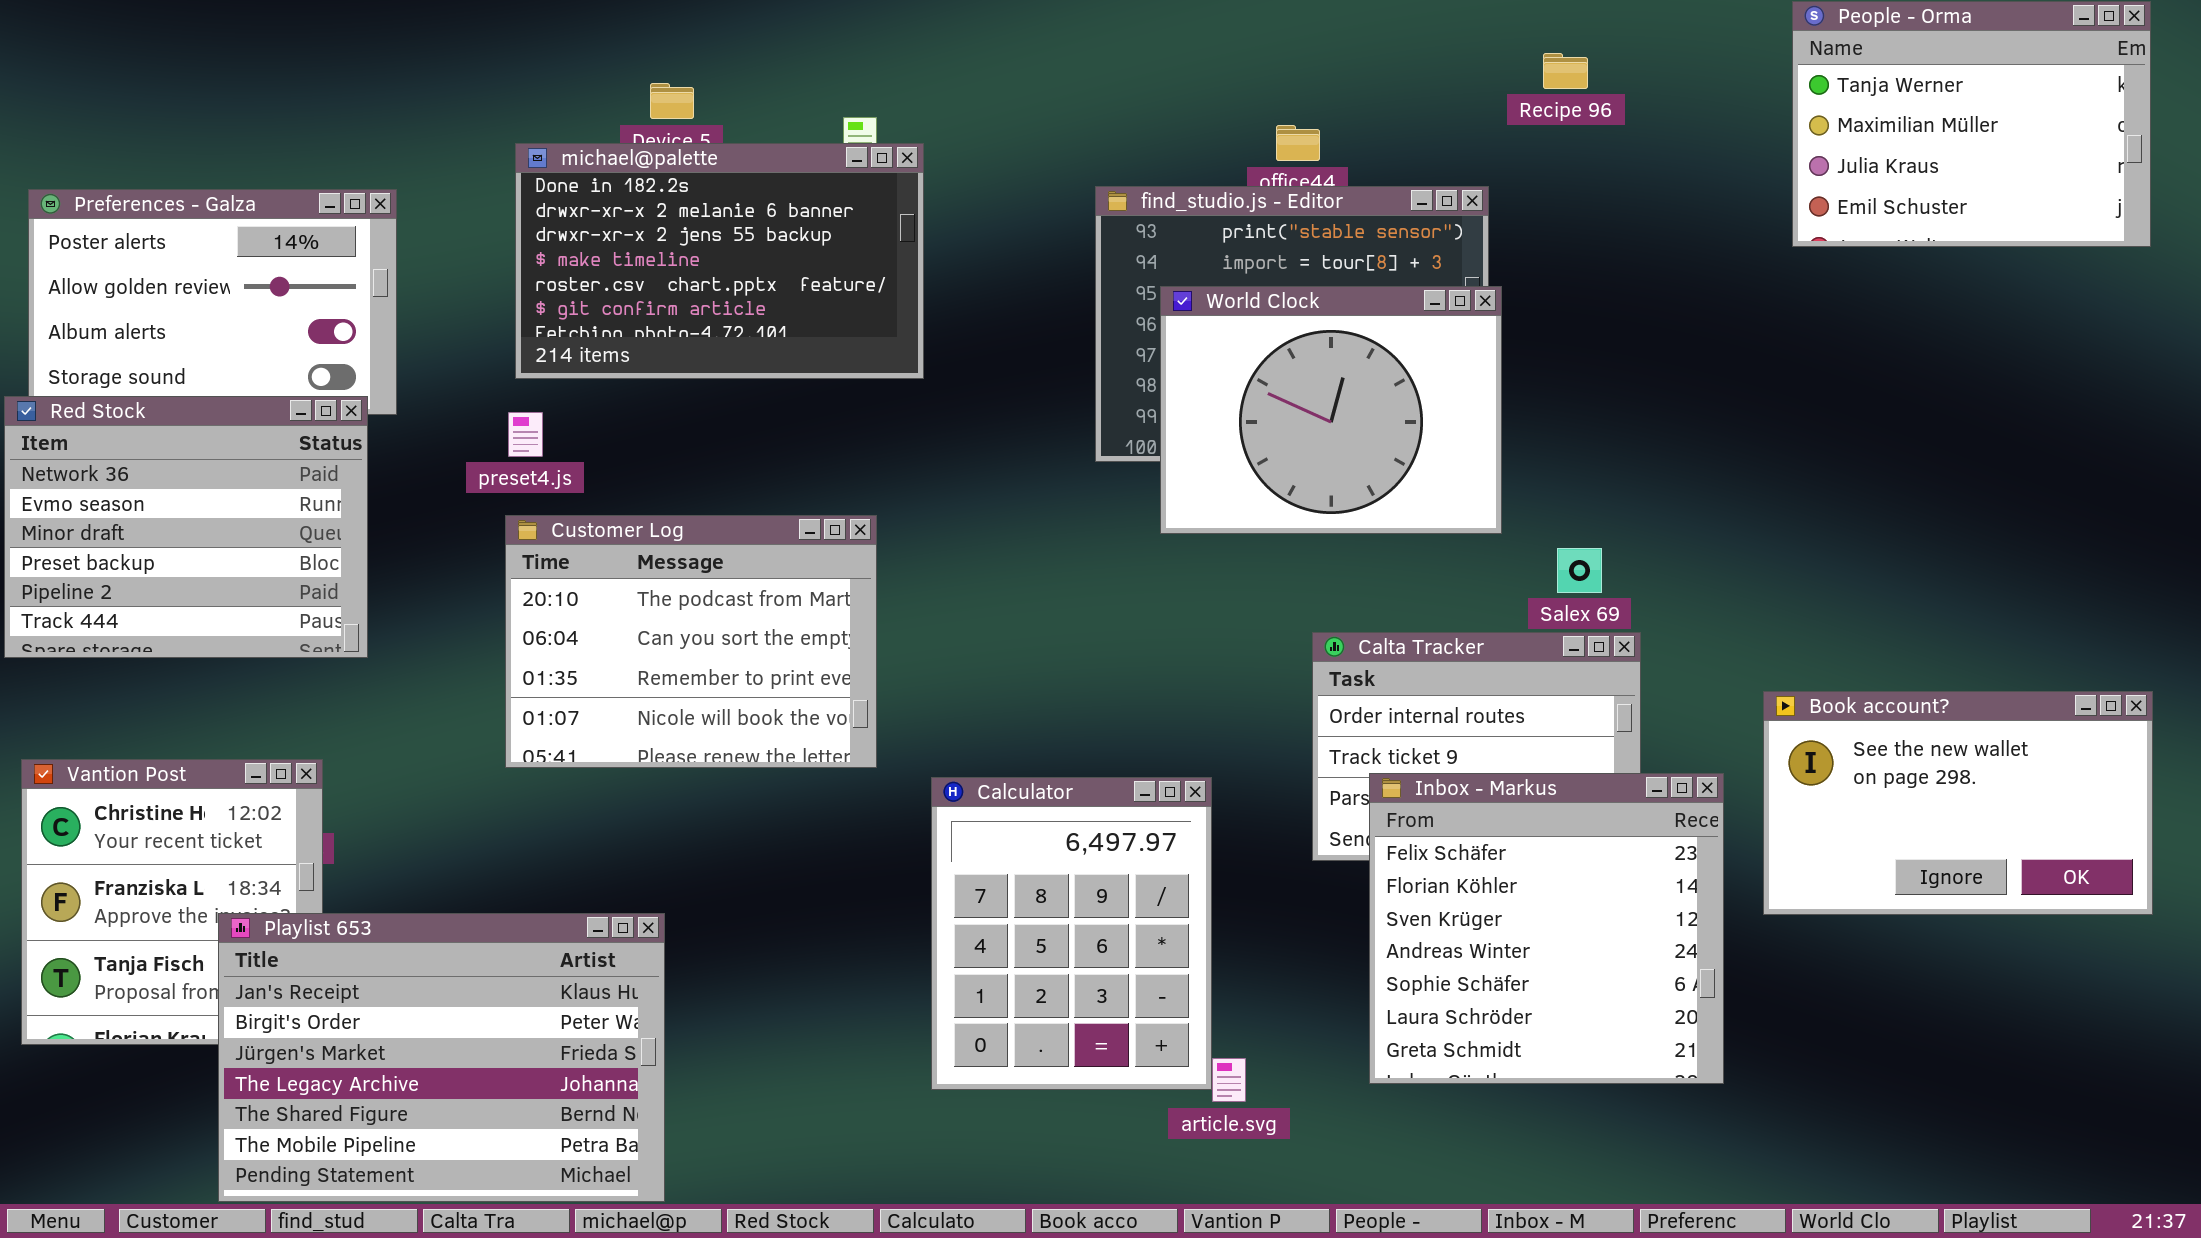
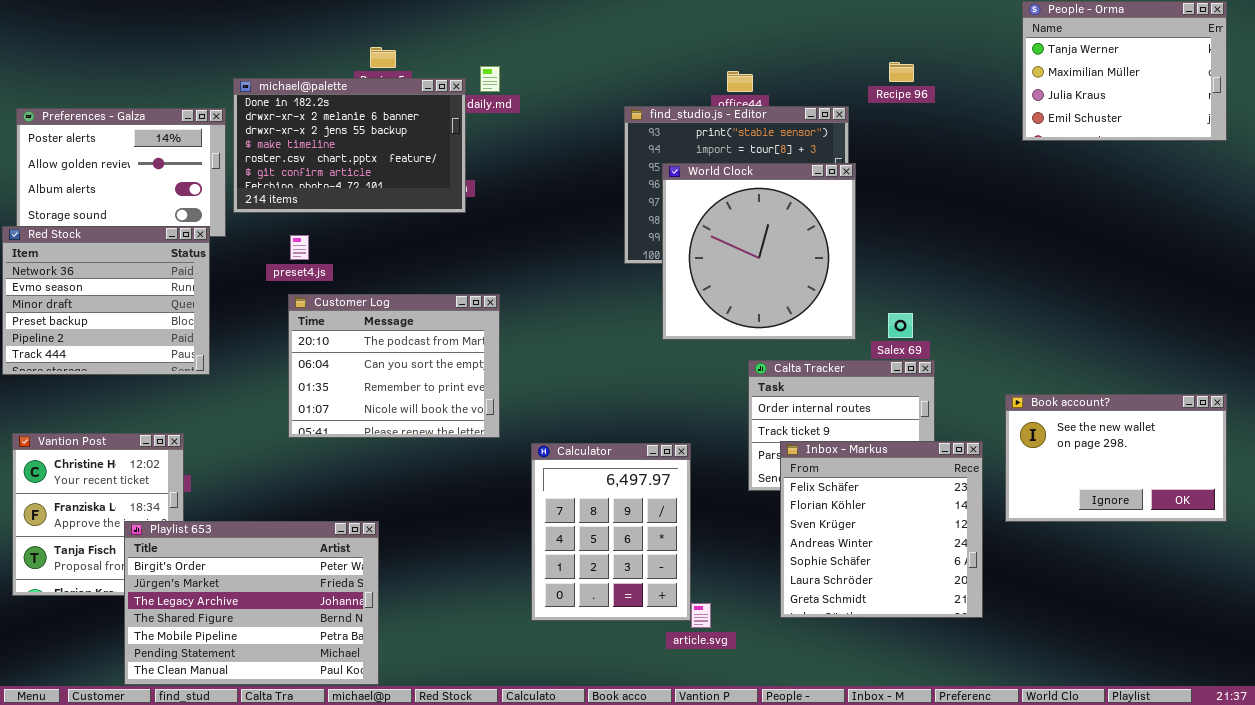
Recipe 96: [1543,53,1588,89] -> [889,62,914,82], moved
michael@palette: [515,143,924,379] -> [233,78,466,213], moved
World Clock: [1160,286,1502,534] -> [662,163,856,340], resized
Playlist 653: [218,913,665,1202] -> [124,521,379,685], scrolled down 1 row

